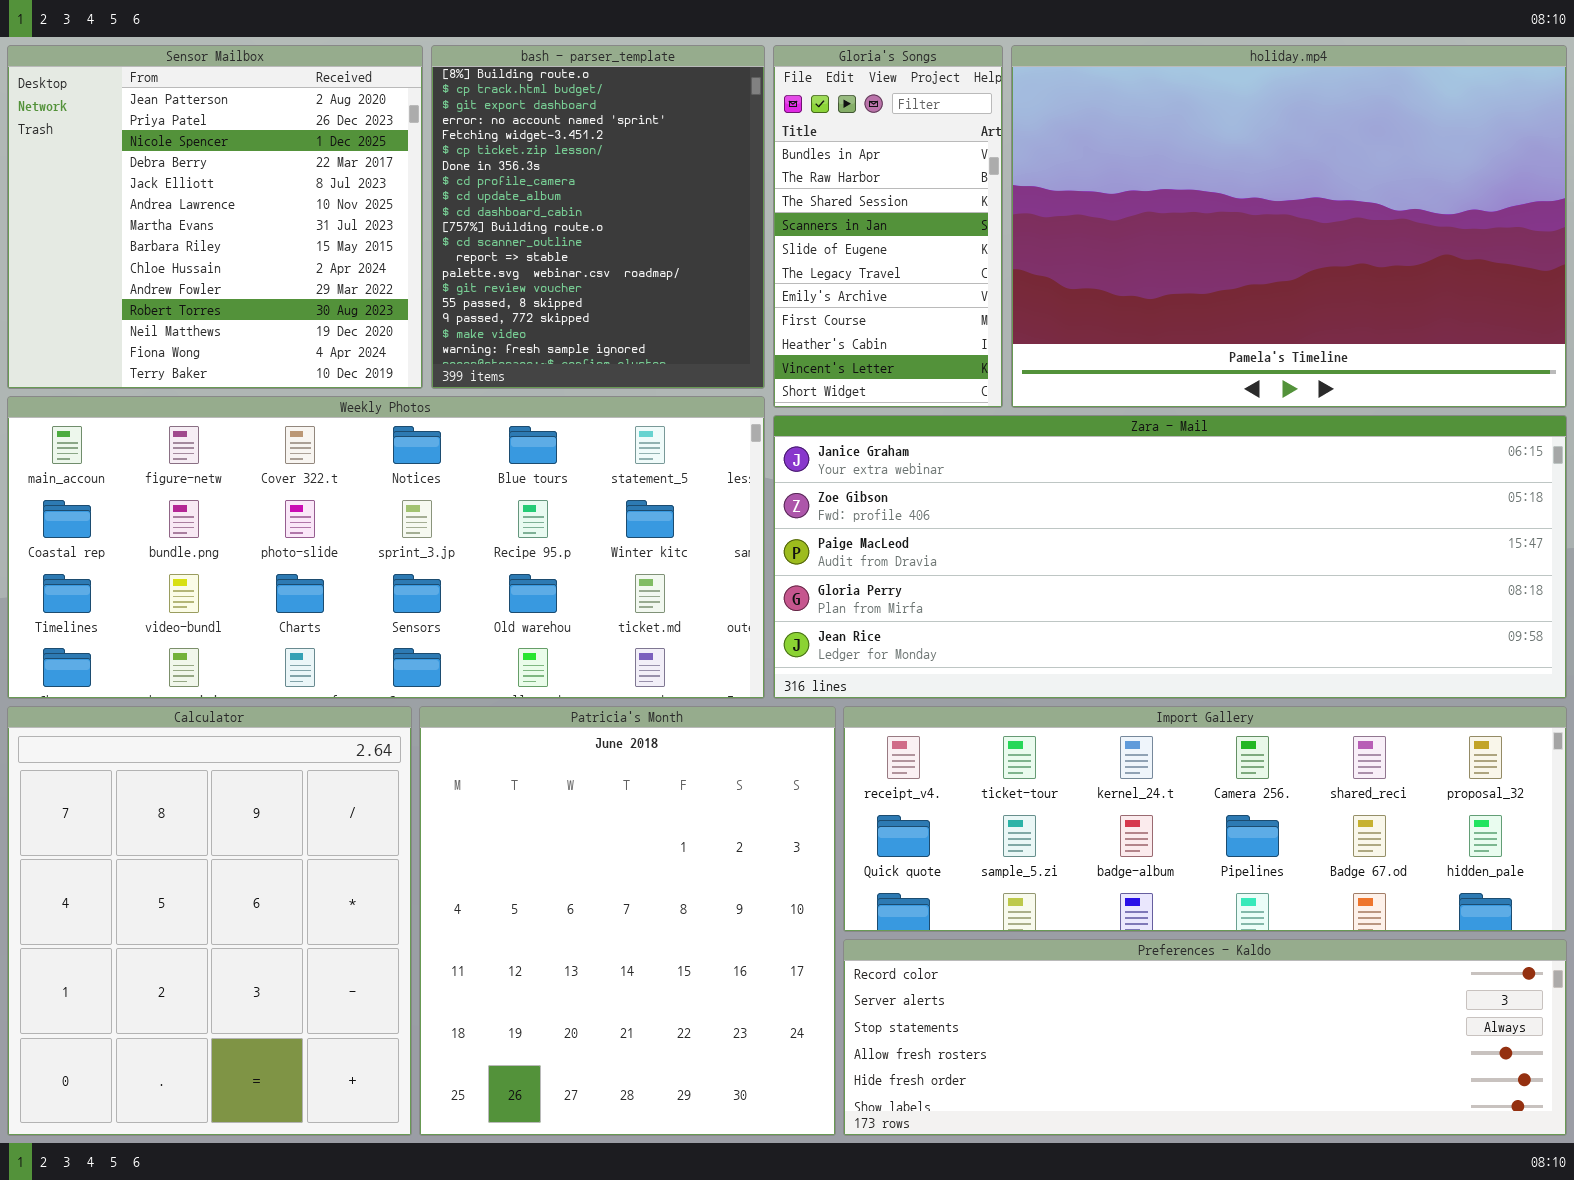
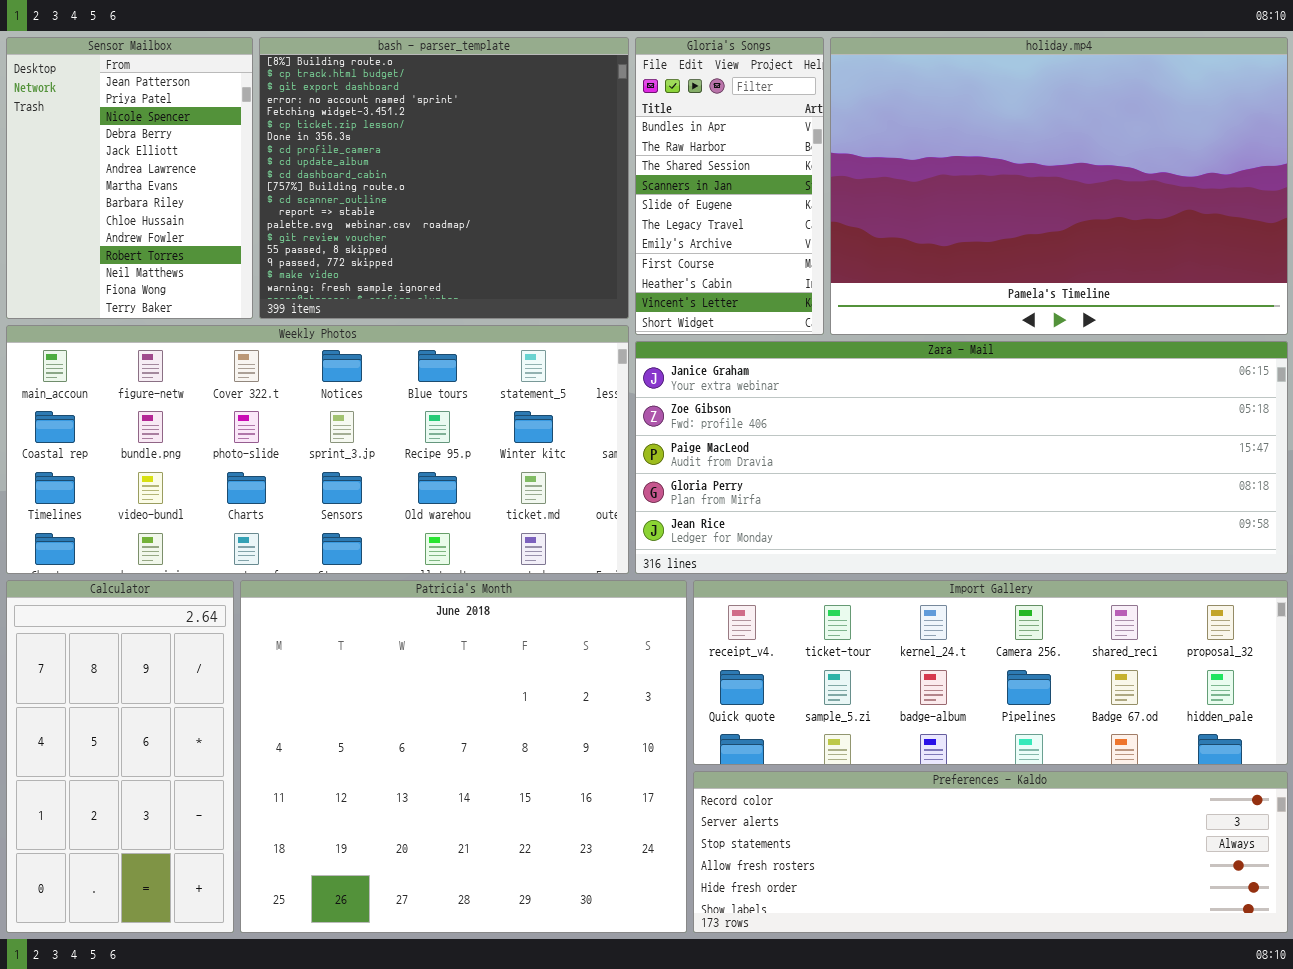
Sensor Mailbox: [7,45,423,389] -> [6,37,253,319], resized
bash - parser_template: [431,45,765,389] -> [259,37,629,319], resized
Calculator: [7,706,412,1136] -> [6,580,234,933], resized
Patricia's Month: [419,706,836,1136] -> [240,580,687,933], resized

